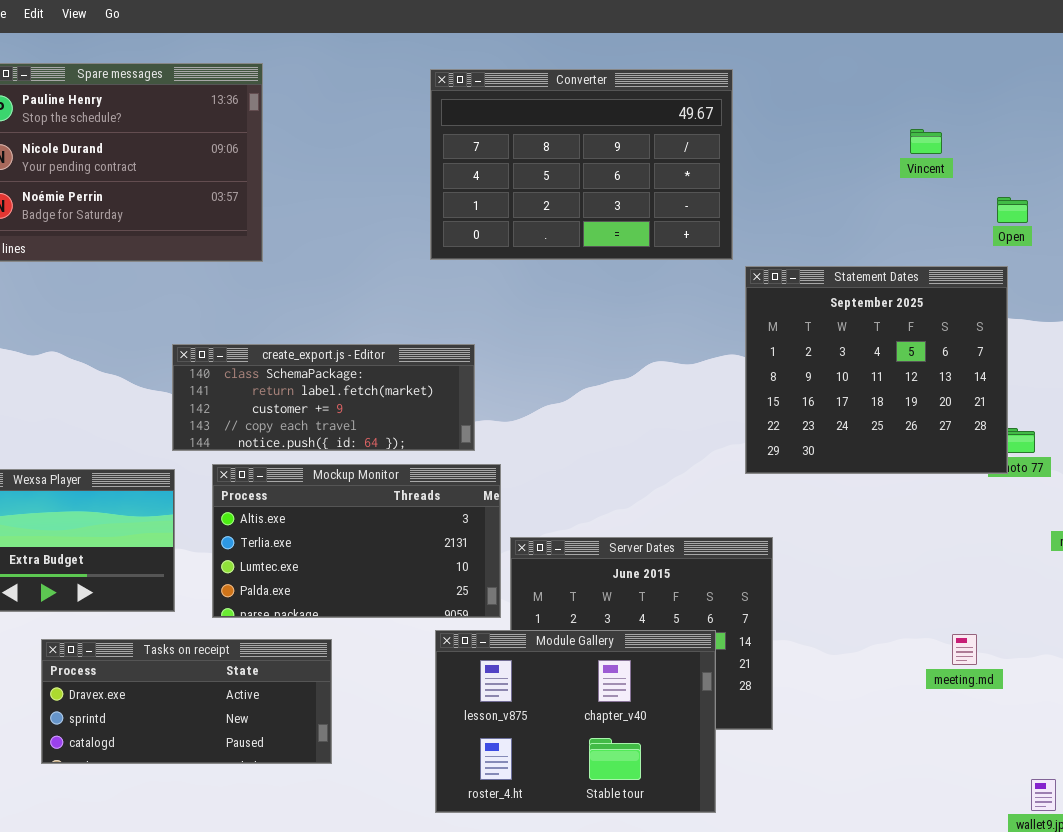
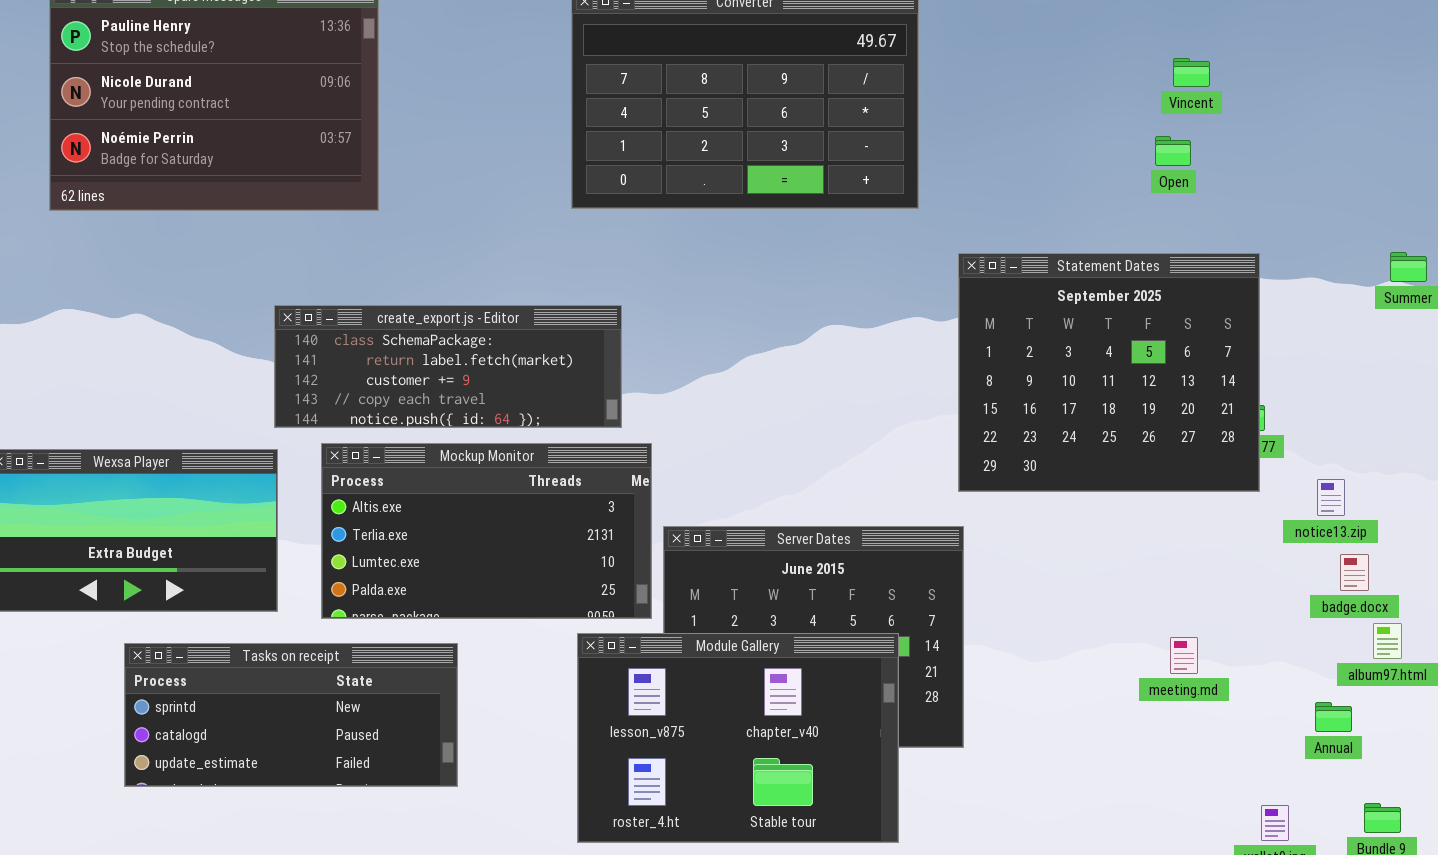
Vincent: [910,129,942,154] -> [1173,58,1210,87], moved
Open: [997,197,1028,223] -> [1155,136,1191,166], moved
Statement Dates: [745,266,1008,474] -> [958,253,1260,492], moved
Tasks on receipt: [41,639,332,764] -> [124,643,458,787], scrolled down 1 row

